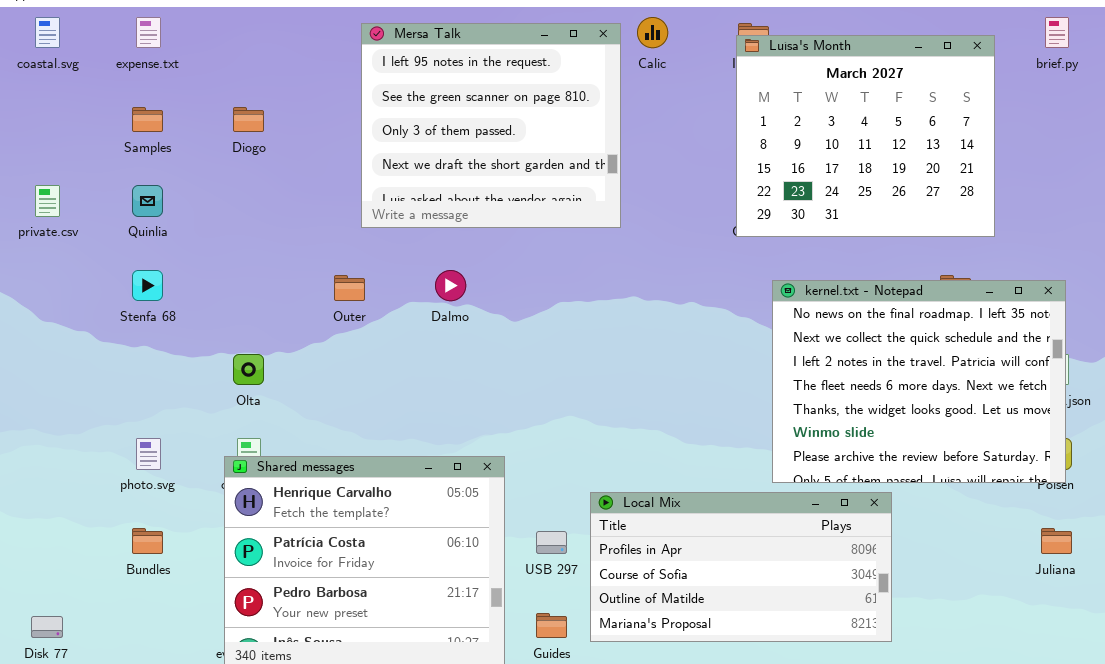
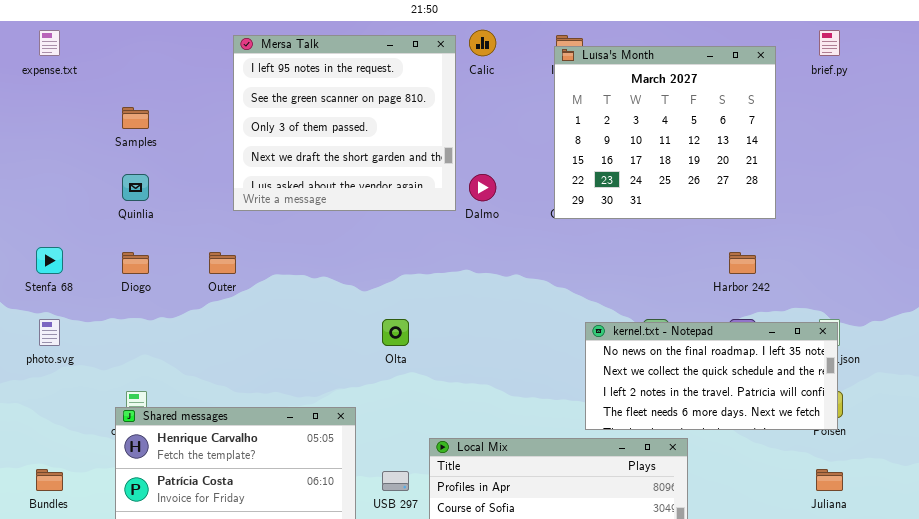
Samples: [132,107,163,132] -> [122,107,149,129], moved
Diogo: [233,107,264,132] -> [122,252,149,274], moved
Quinlia: [132,185,163,217] -> [122,174,149,201], moved
Dalmo: [435,270,466,301] -> [469,174,496,201], moved
kernel.txt - Notepad: [772,280,1066,483] -> [585,322,838,430], resized
Olta: [233,354,264,385] -> [382,319,409,346], moved
photo.svg: [136,438,161,470] -> [39,319,60,346], moved

